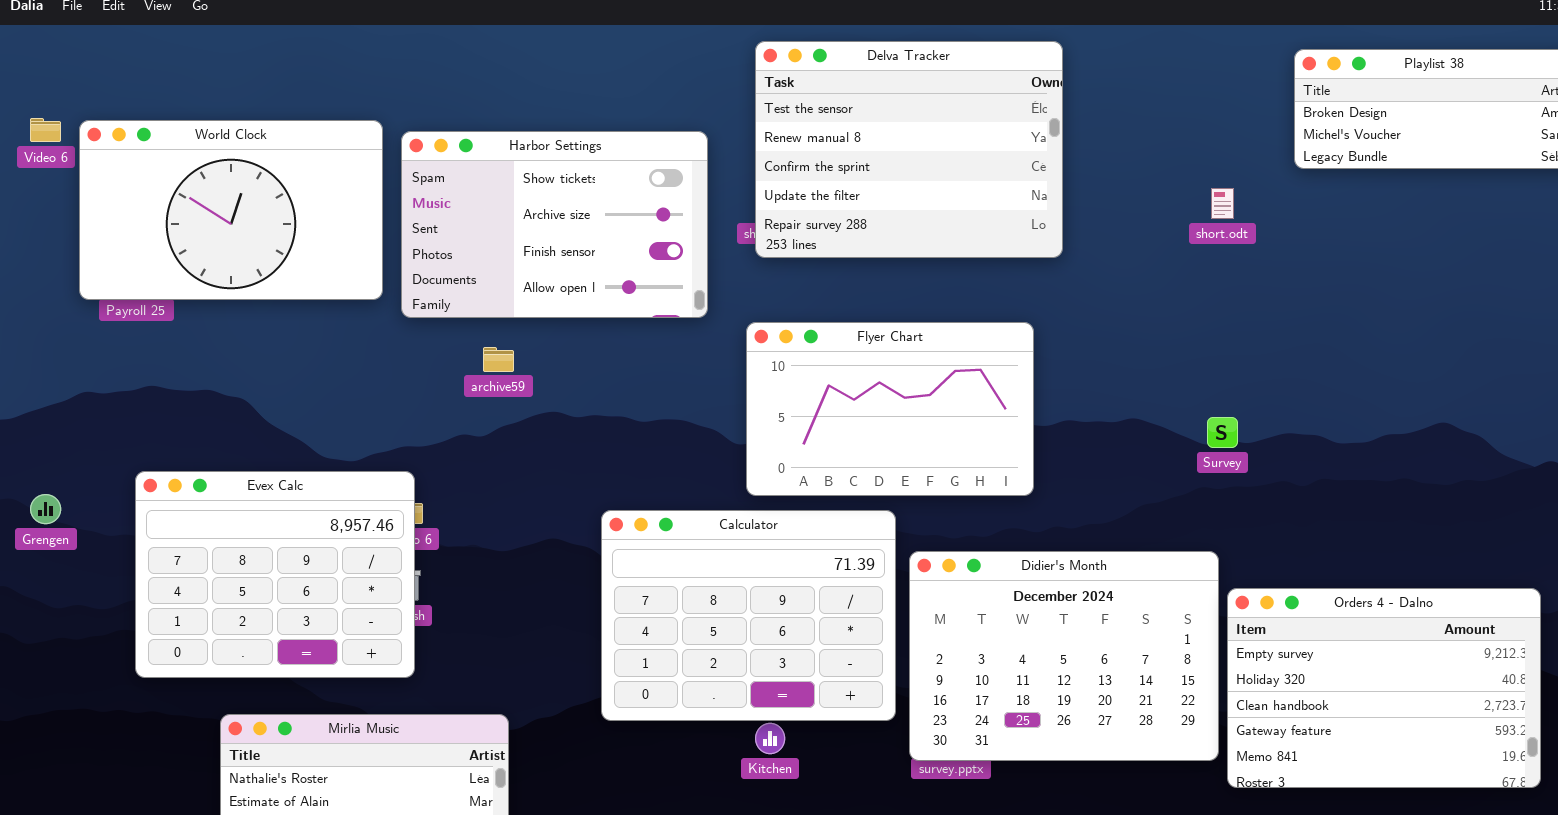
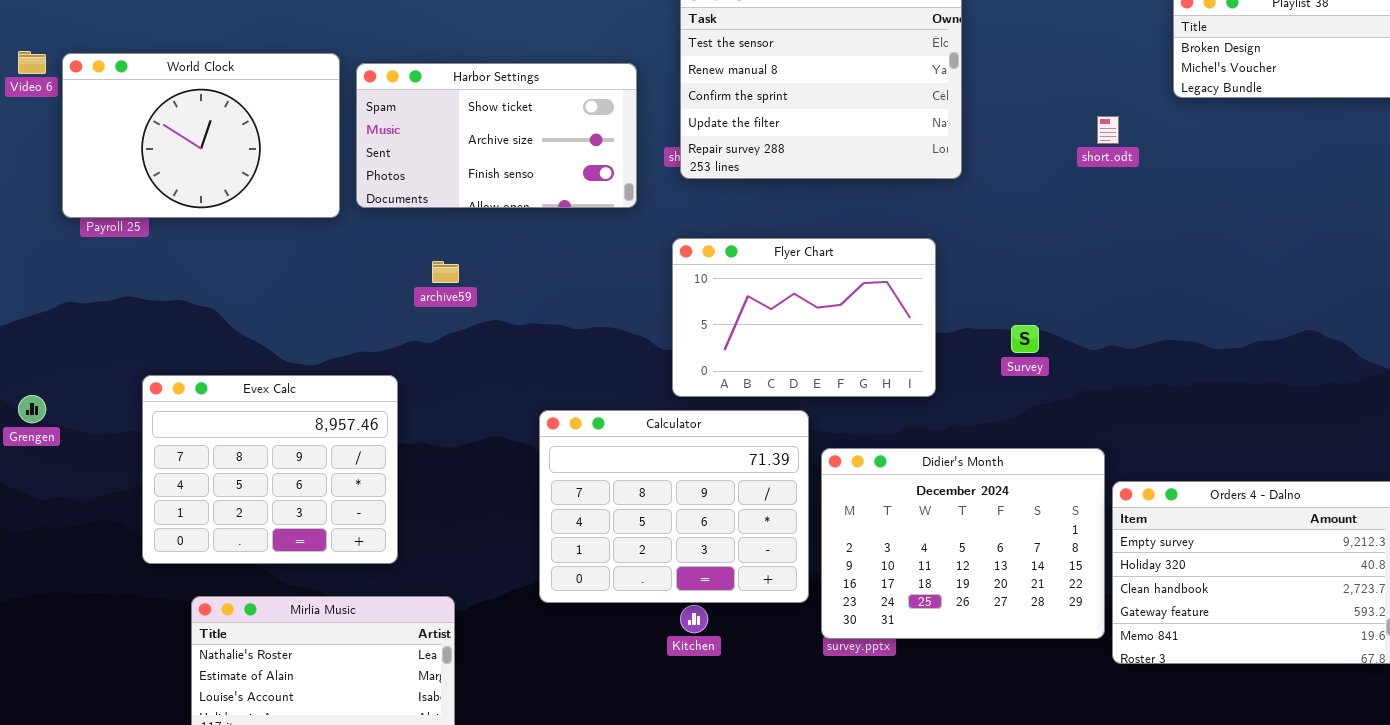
Harbor Settings: [401,131,708,318] -> [356,63,637,208], resized
Survey: [1207,417,1238,448] -> [1011,325,1039,353], moved
Evex Calc: [135,471,415,678] -> [142,375,398,564], moved

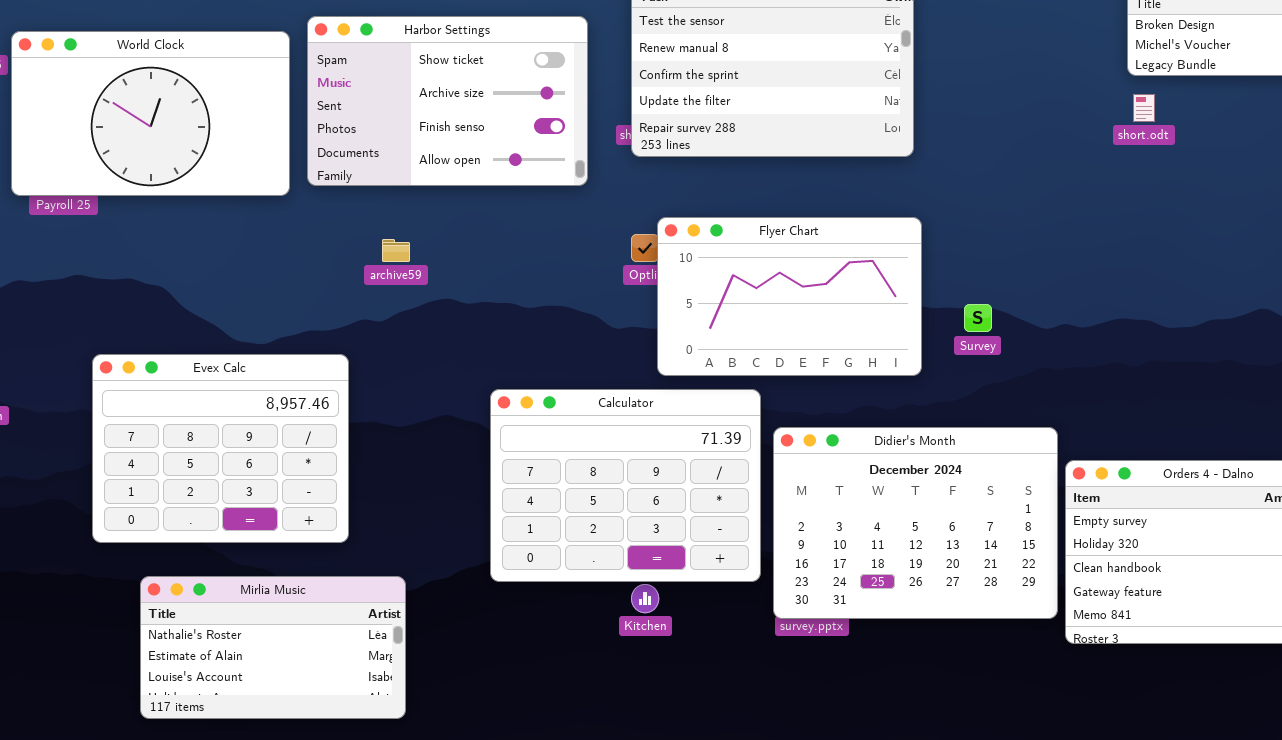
Harbor Settings: [356,63,637,208] -> [307,16,588,186], resized
short.odt: [1097,116,1119,144] -> [1133,94,1155,122], moved
Flyer Chart: [672,238,936,397] -> [657,217,922,376], moved

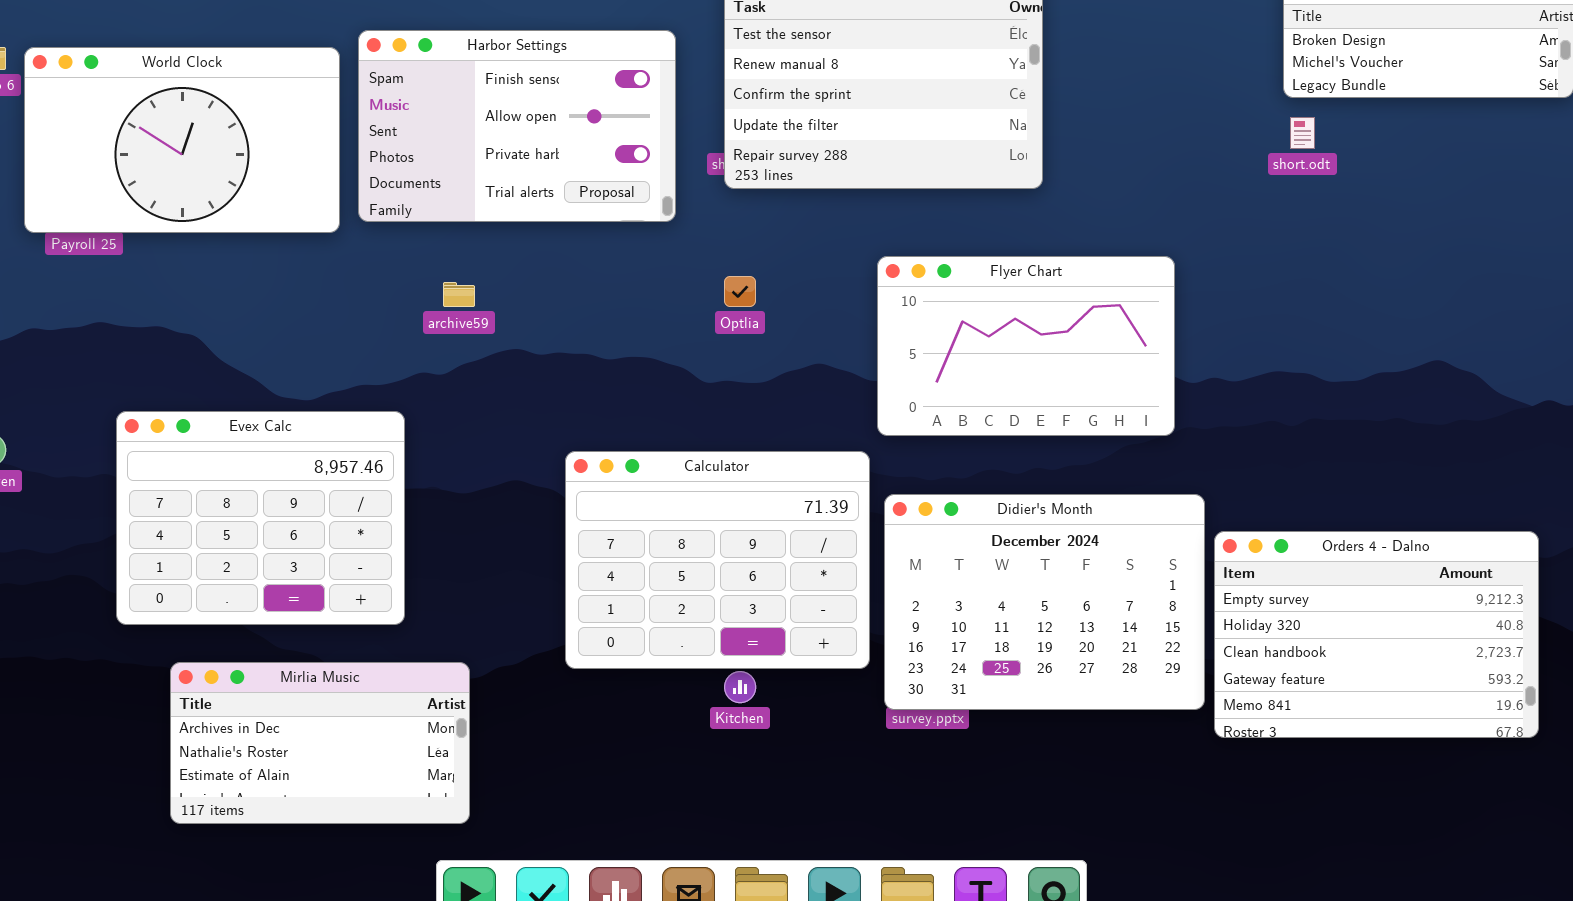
Harbor Settings: [307,16,588,186] -> [358,30,676,222], scrolled down 2 rows
Flyer Chart: [657,217,922,376] -> [877,256,1175,436], moved
Mirlia Music: [140,576,406,719] -> [170,662,470,824], scrolled up 1 row

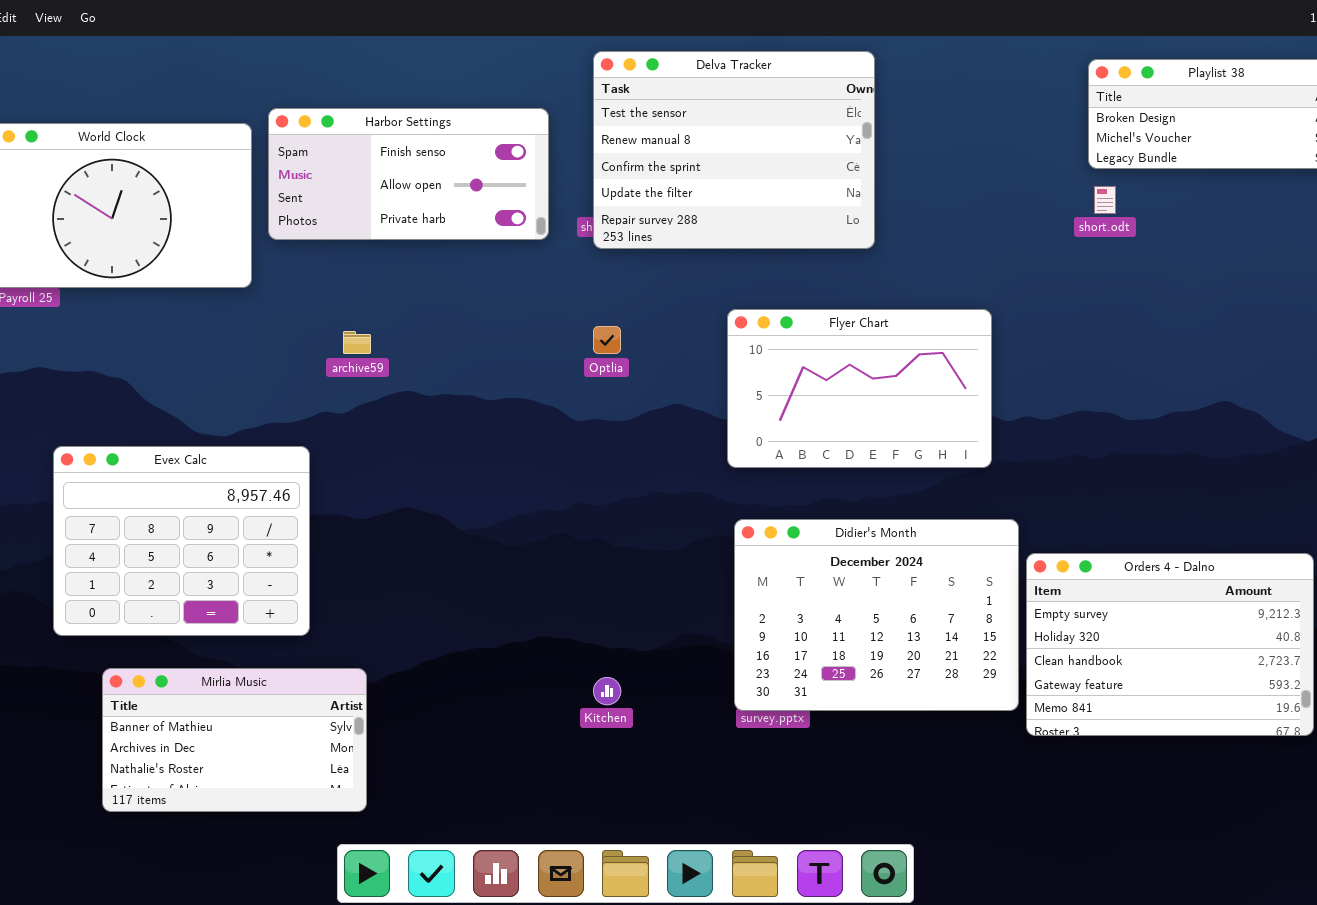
Harbor Settings: [358,30,676,222] -> [268,108,549,240], resized
Calculator: [565,451,870,669] -> none, closed
Mirlia Music: [170,662,470,824] -> [102,668,367,812], scrolled up 1 row

